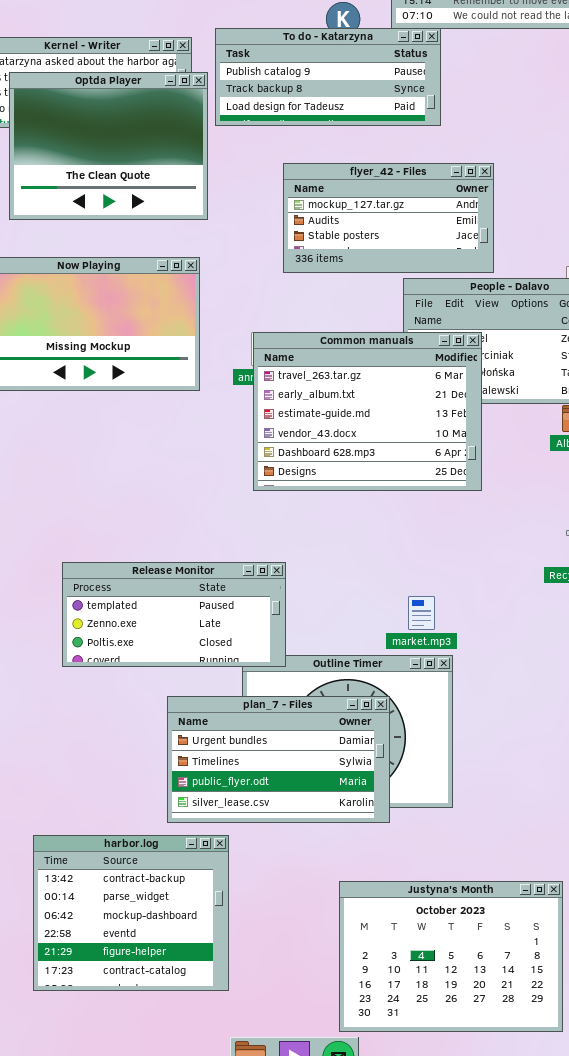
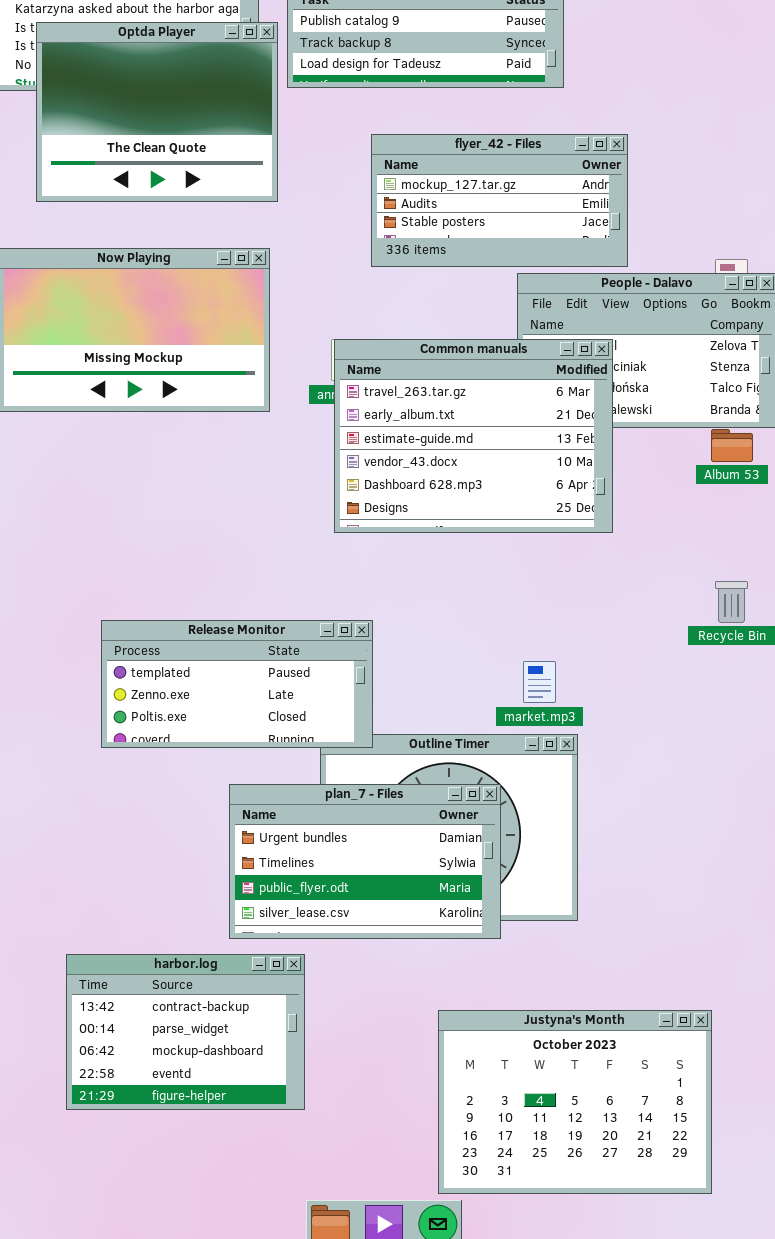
harbor.log: [33,835,229,991] -> [66,954,305,1110], resized

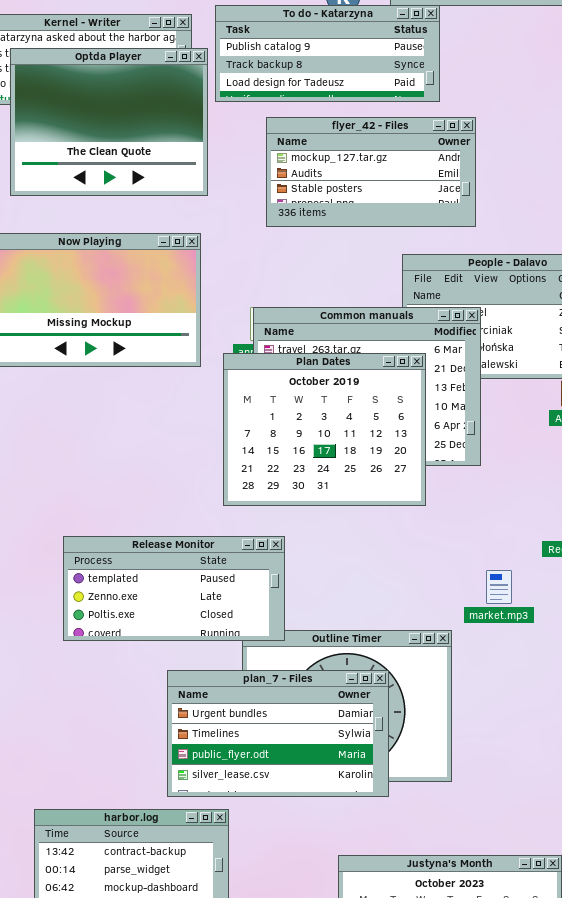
flyer_42 - Files: [371,134,628,267] -> [266,117,476,227], moved
Plan Dates: none -> [223,353,426,506], opened
market.mp3: [523,661,556,703] -> [486,570,512,604], moved

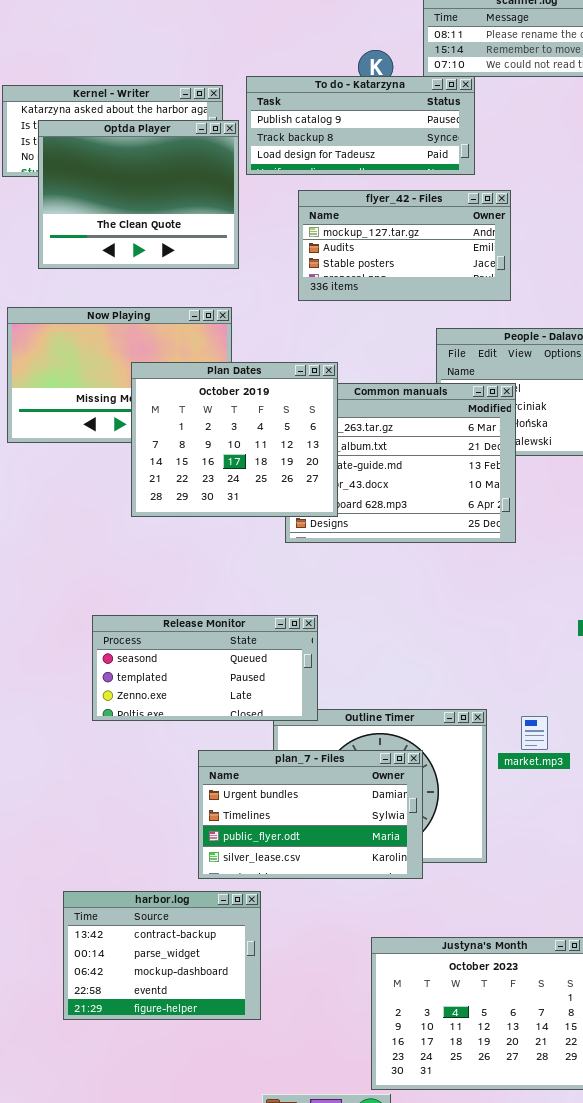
Plan Dates: [223,353,426,506] -> [131,362,338,517], moved
Release Monitor: [63,536,285,641] -> [92,615,318,721], scrolled up 1 row
market.mp3: [486,570,512,604] -> [521,716,548,750], moved

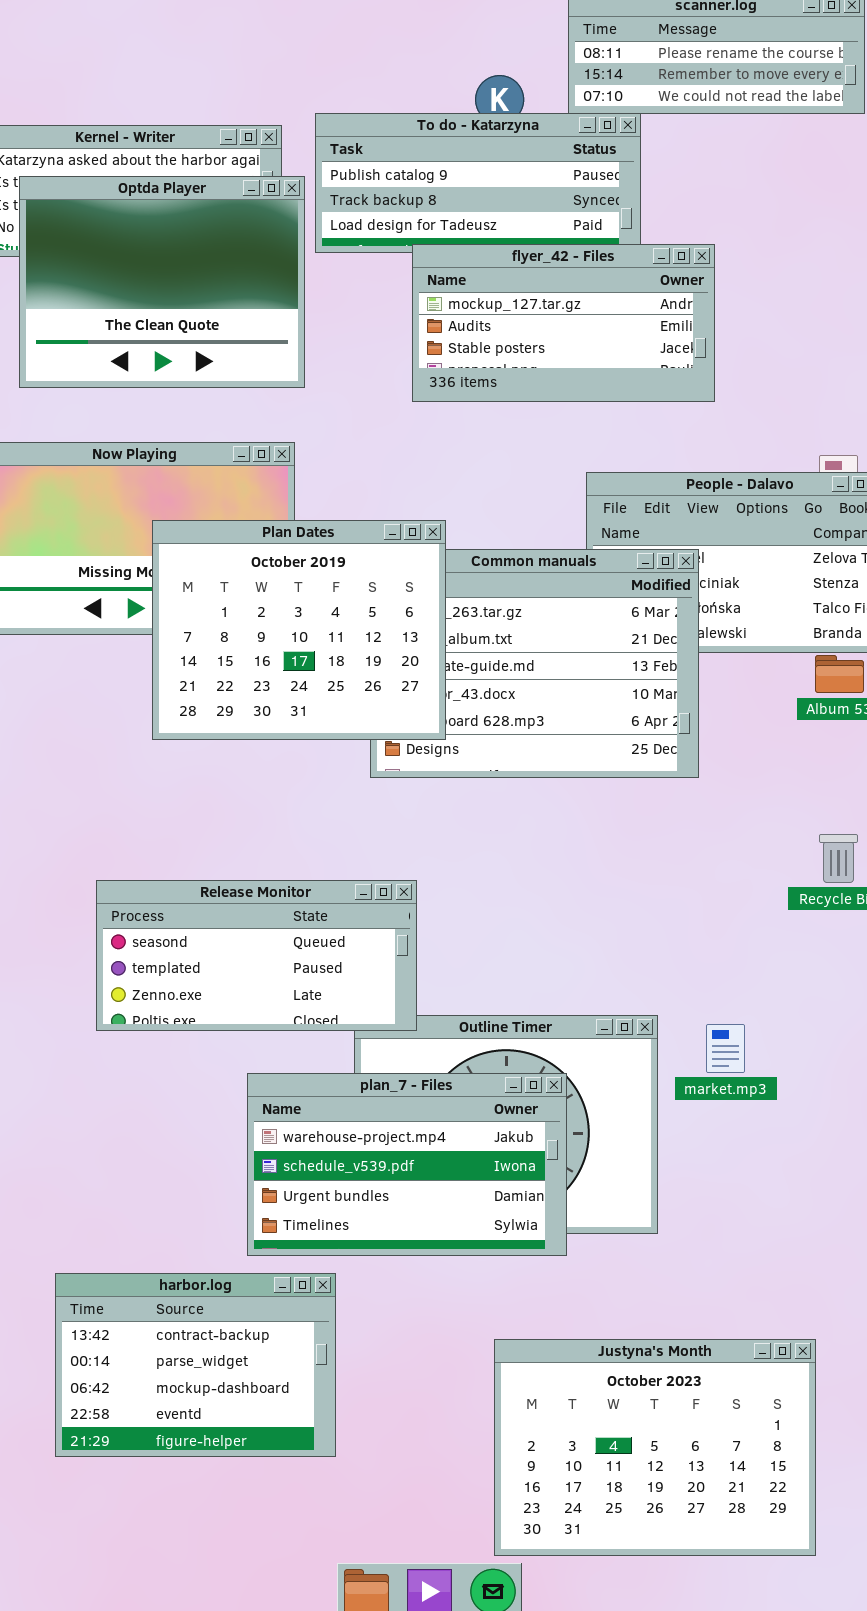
flyer_42 - Files: [298,190,511,301] -> [412,244,715,402], moved
plan_7 - Files: [198,750,423,879] -> [247,1073,567,1256], scrolled up 2 rows

